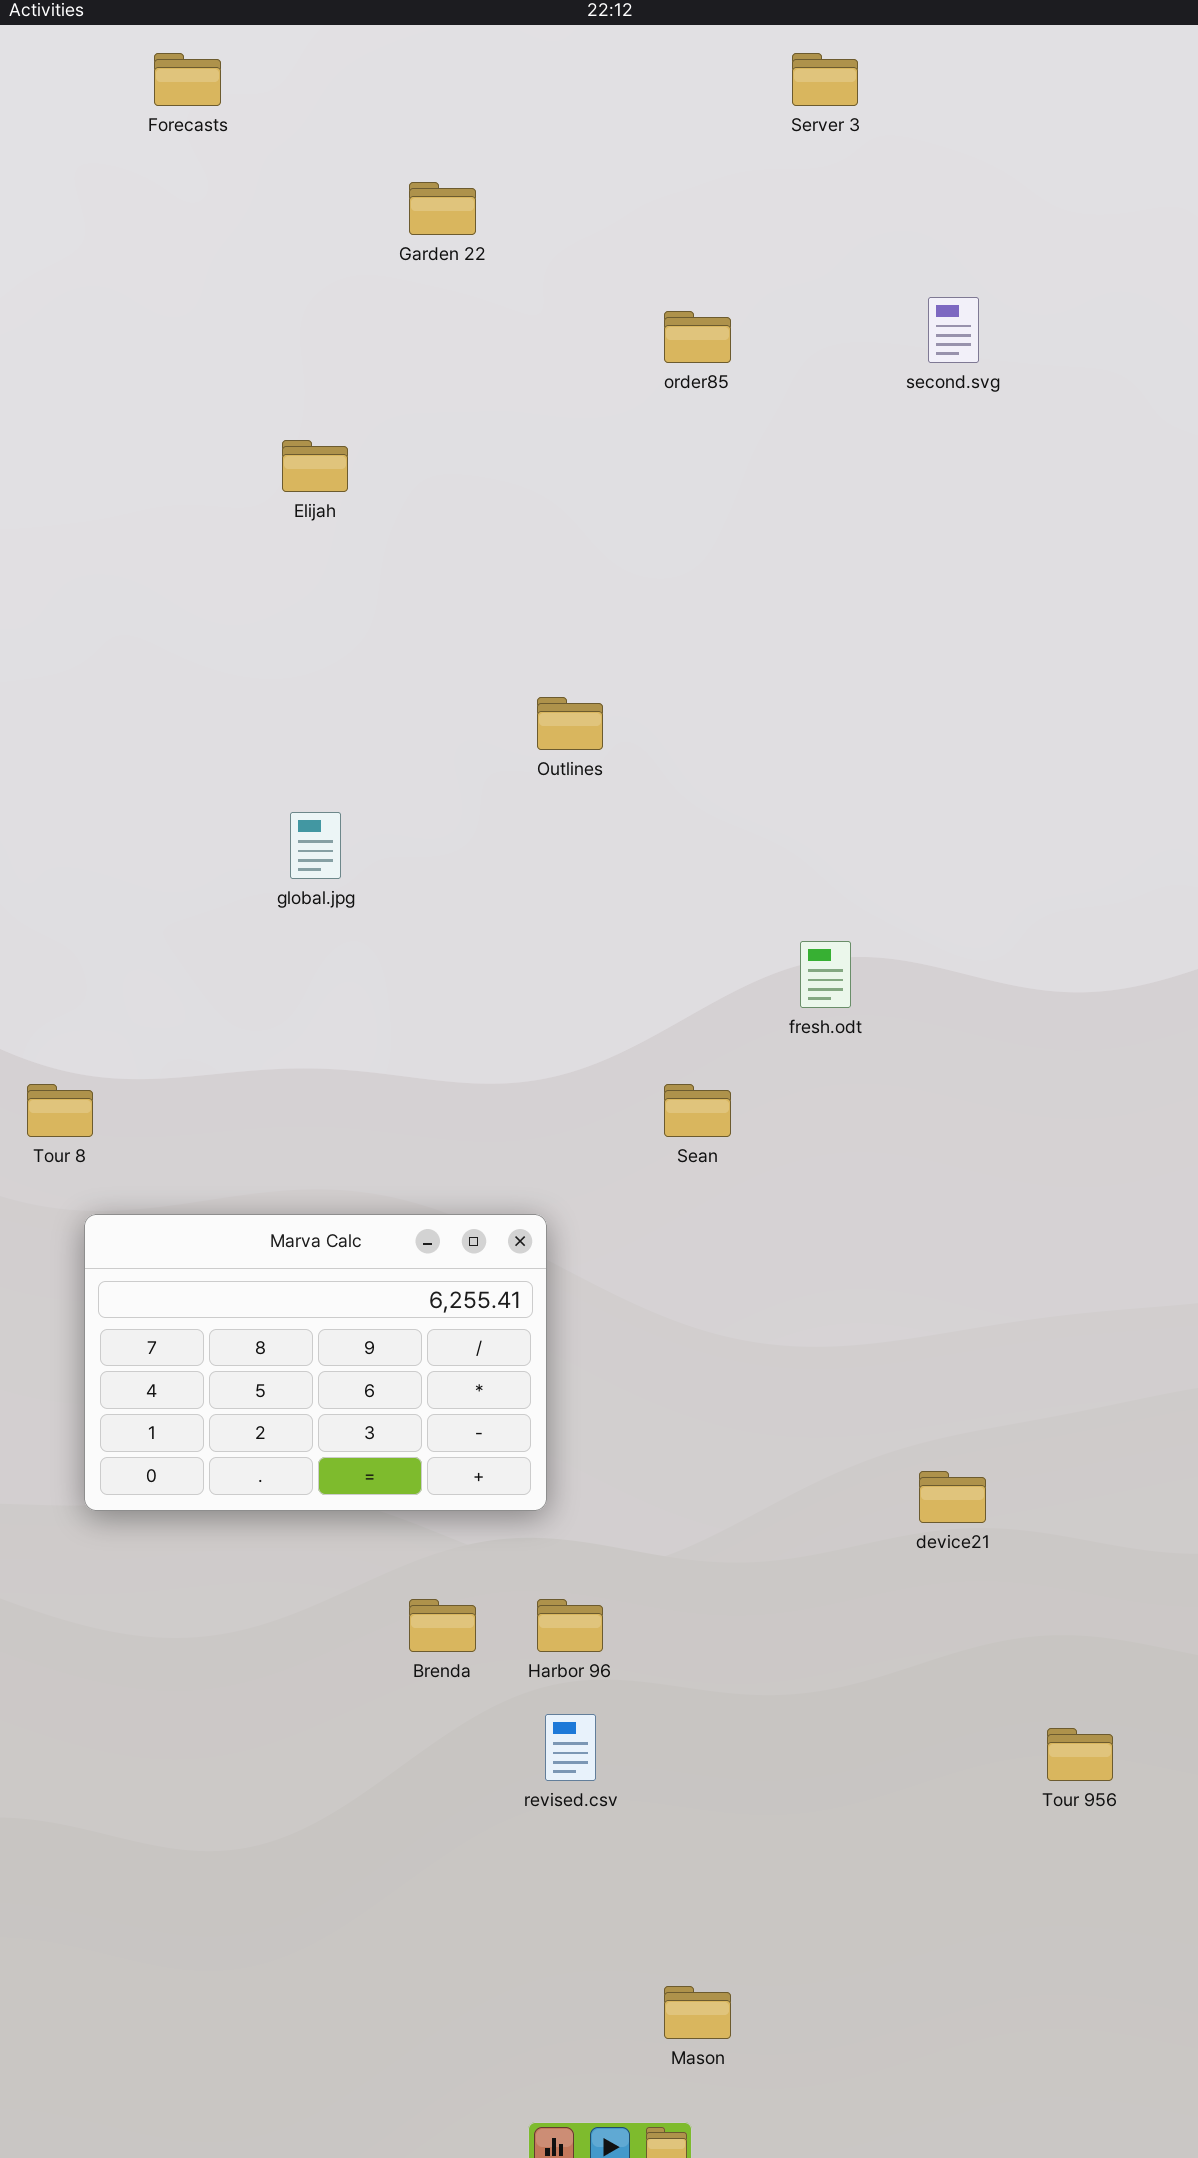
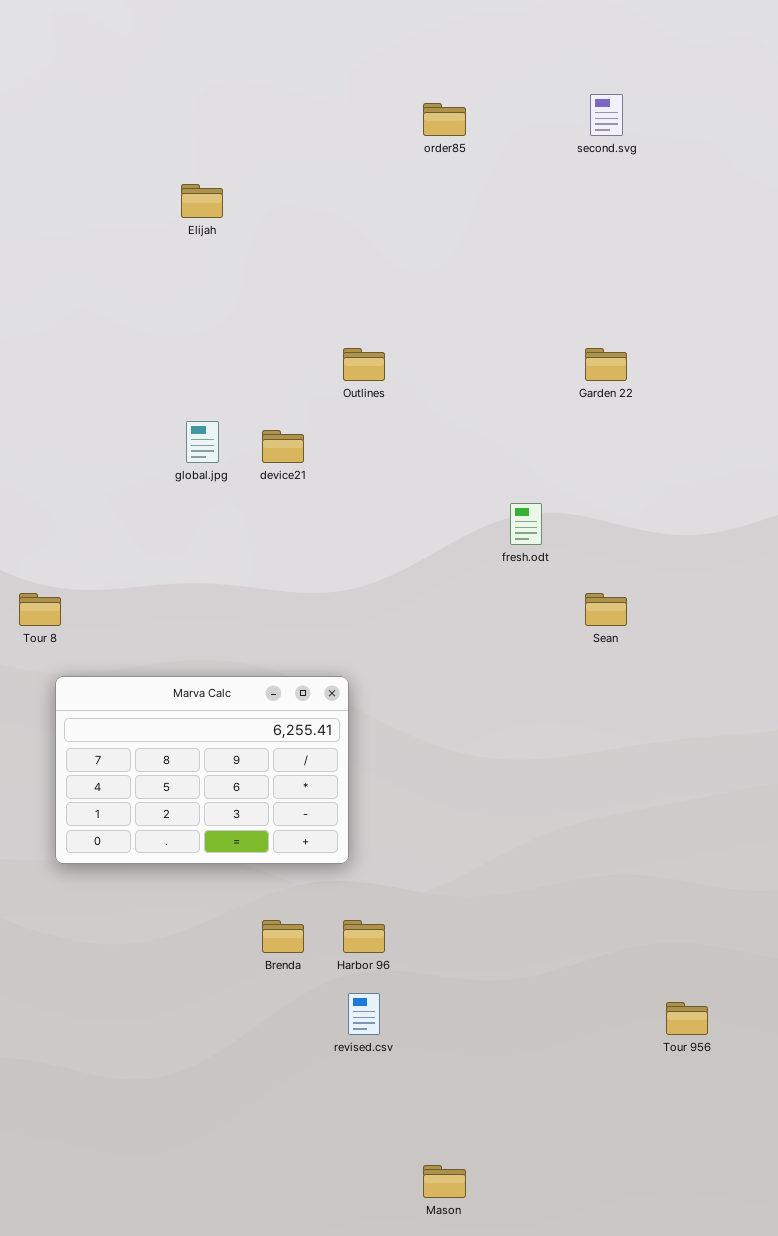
Garden 22: [409,182,476,235] -> [585,348,627,381], moved
Sean: [664,1084,731,1137] -> [585,593,627,626], moved
device21: [919,1471,986,1523] -> [262,430,304,463], moved

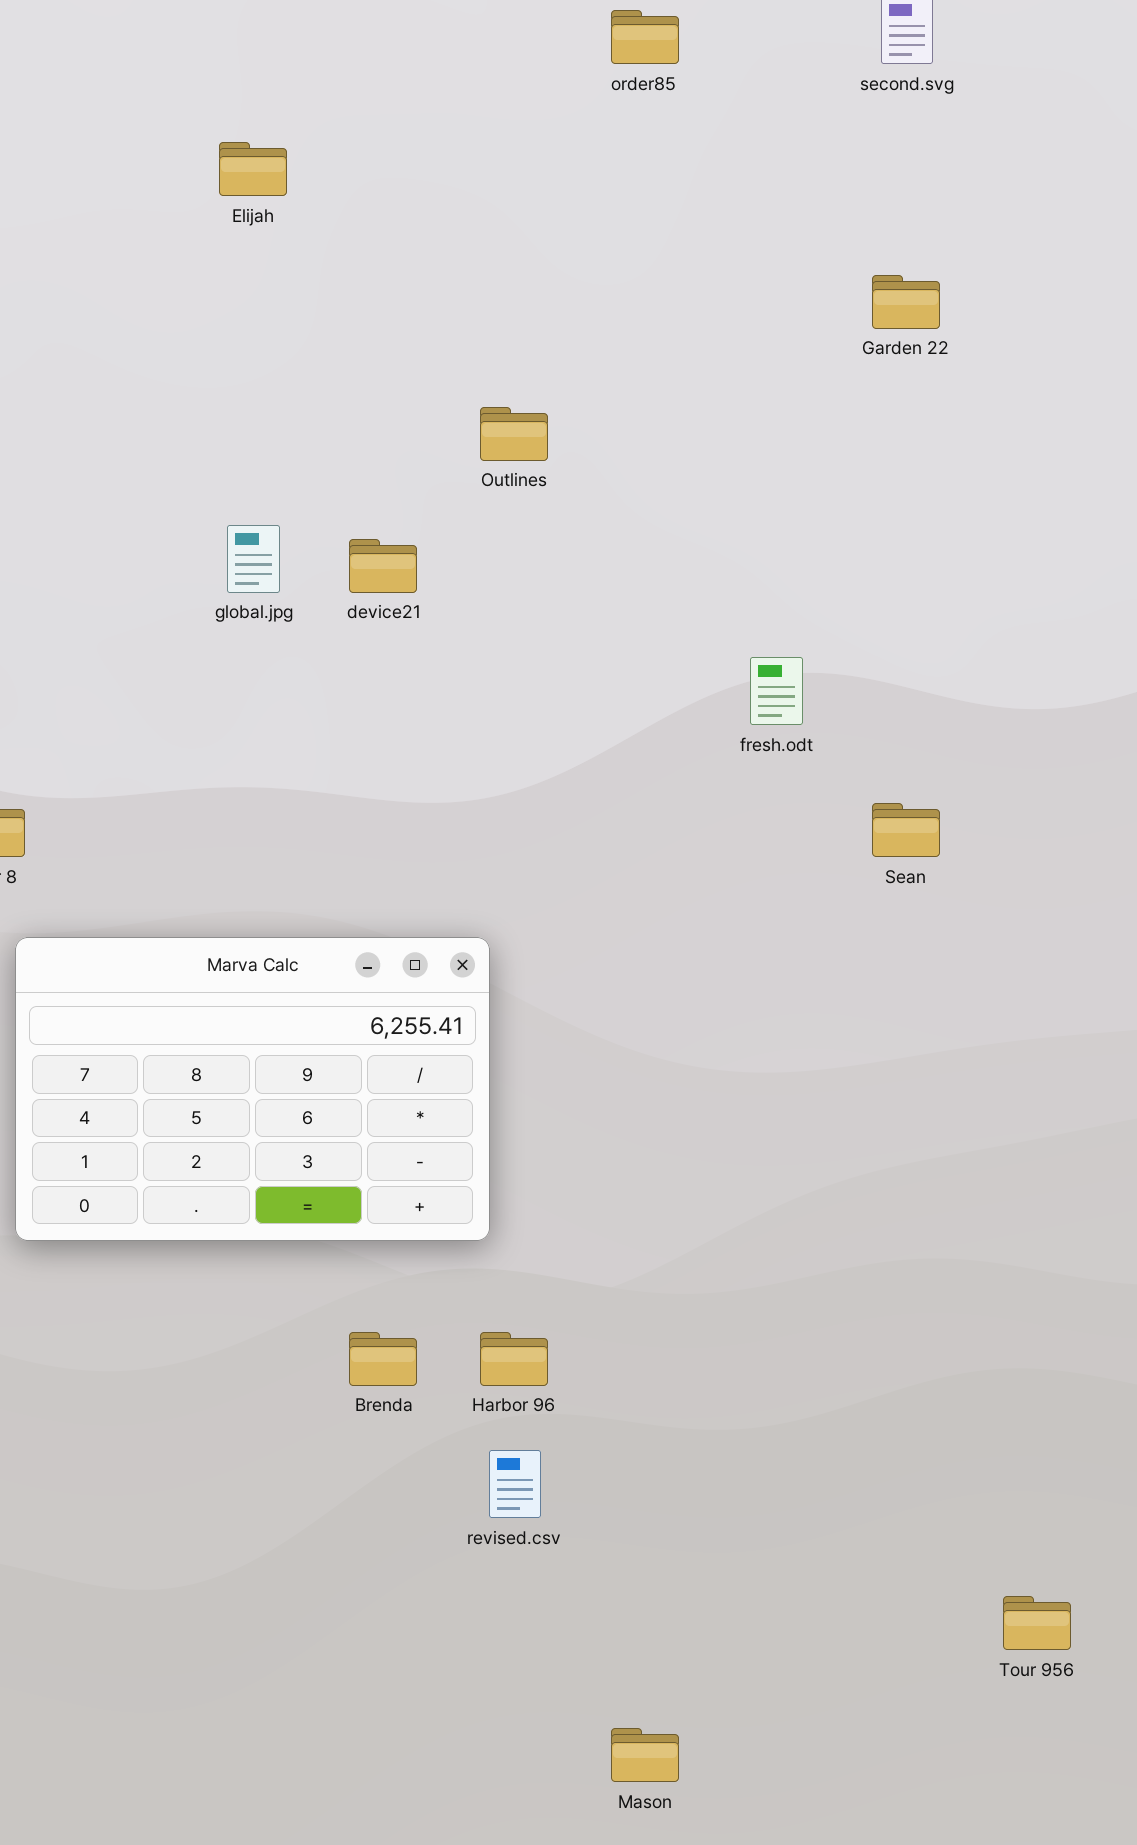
Garden 22: [585,348,627,381] -> [872,275,940,329], moved
Tour 956: [666,1002,708,1035] -> [1003,1596,1071,1650], moved

